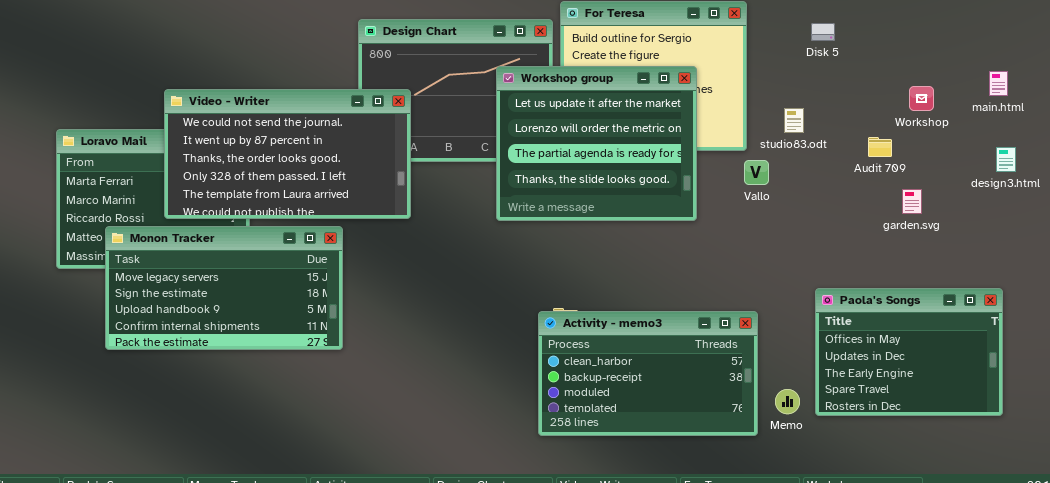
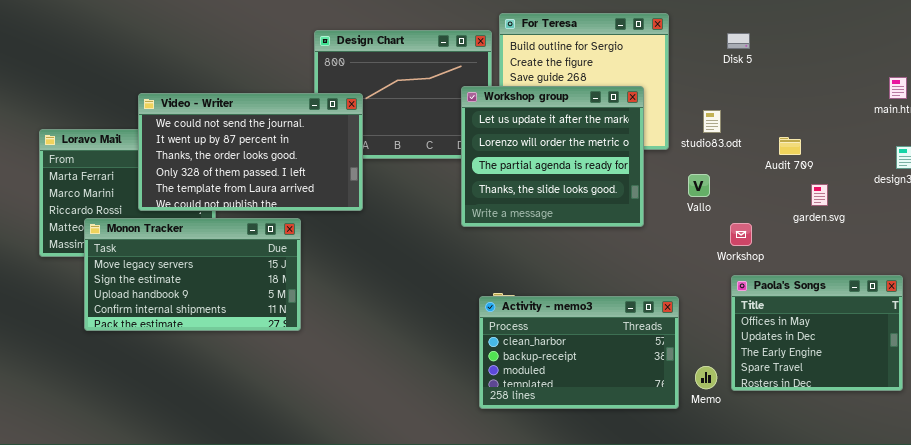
Workshop group: [496,66,697,221] -> [461,86,644,227], moved
Workshop: [909,86,934,111] -> [730,223,752,246], moved
Vallo: [744,160,769,185] -> [688,174,710,197], moved

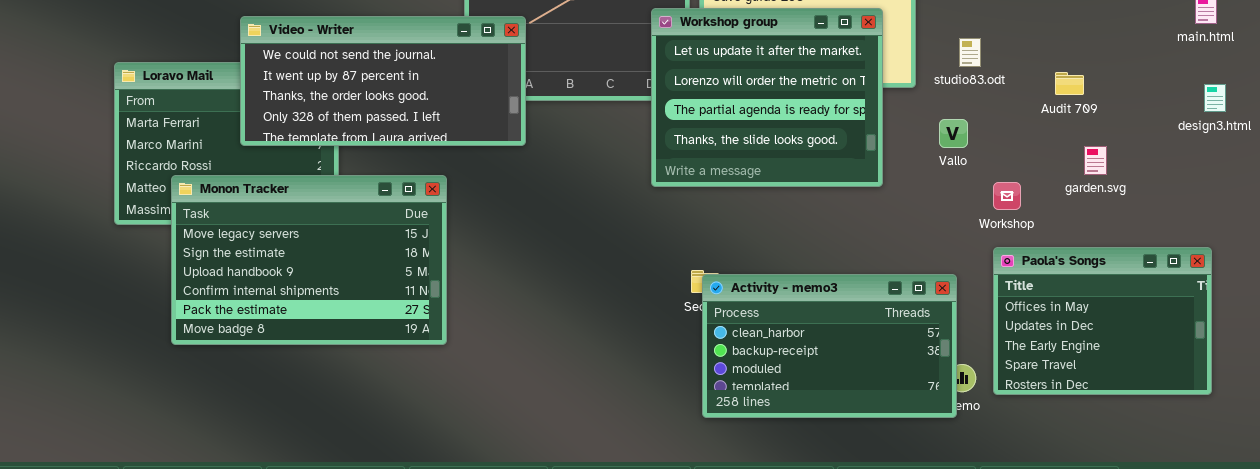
Video - Writer: [138,93,363,211] -> [240,16,526,146], resized
garden.svg: [811,184,828,206] -> [1084,146,1107,175], moved
Monon Tracker: [84,218,301,331] -> [171,175,447,345], resized
Activity - memo3: [479,296,679,409] -> [702,274,957,418], moved

